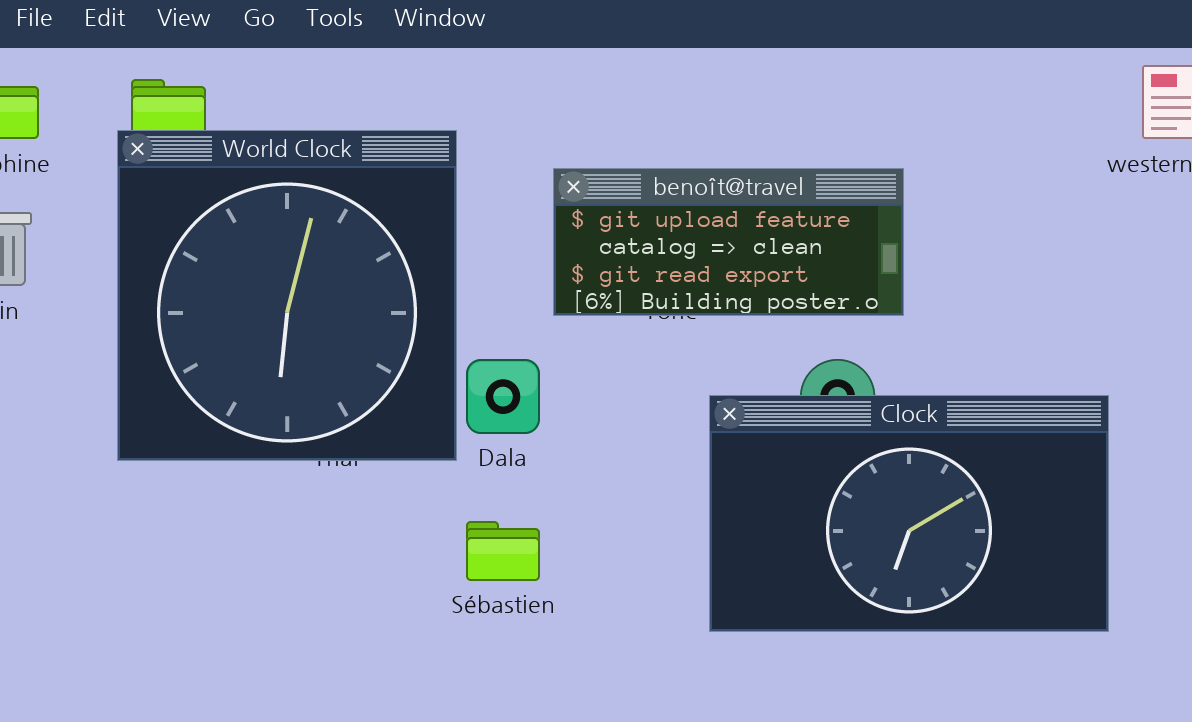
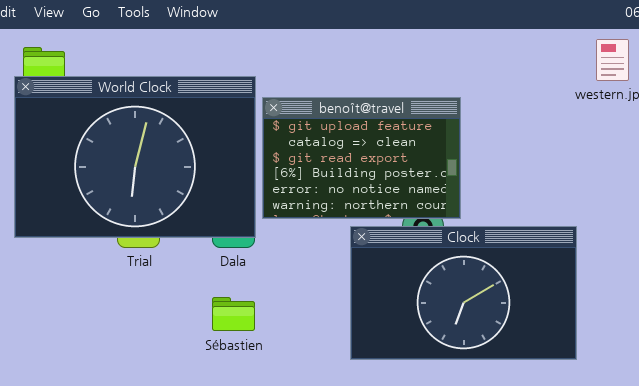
World Clock: [117,130,457,461] -> [14,76,256,238], resized
benoît@travel: [553,168,904,316] -> [262,97,461,219], resized

